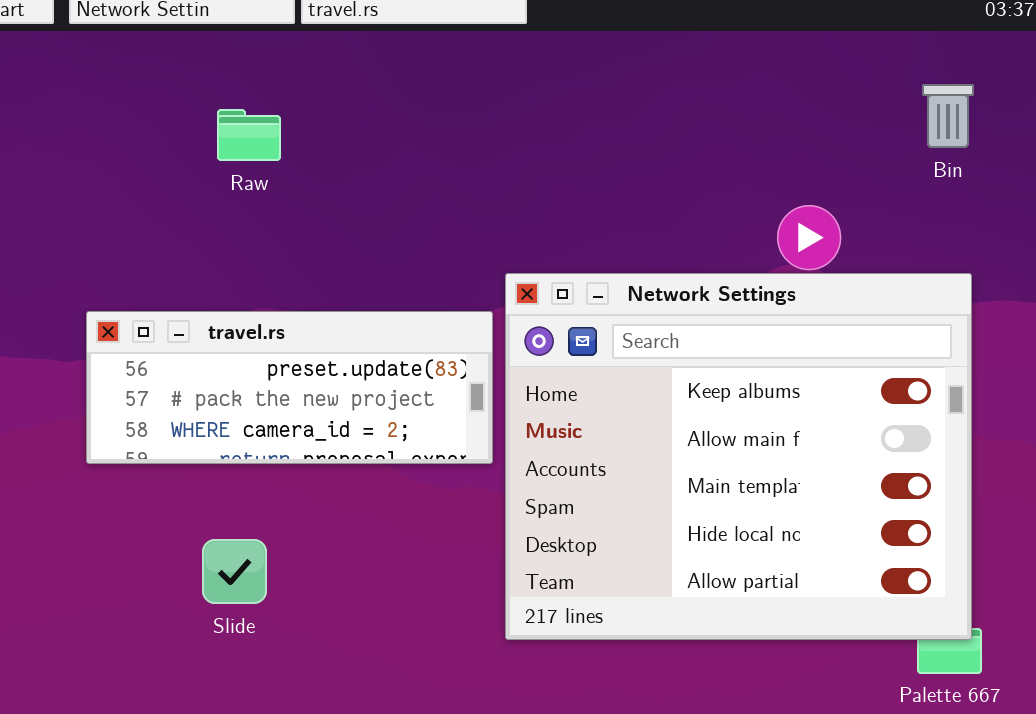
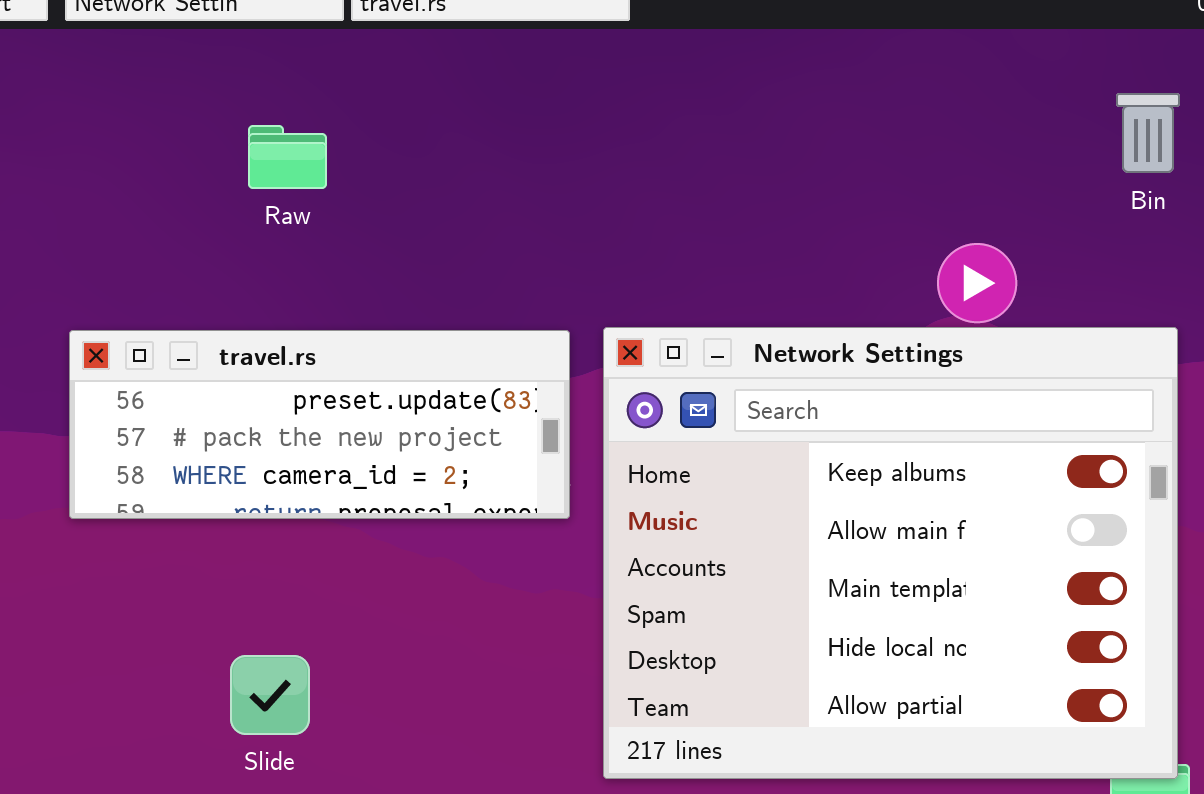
travel.rs: [86,311,493,464] -> [69,330,570,519], moved

